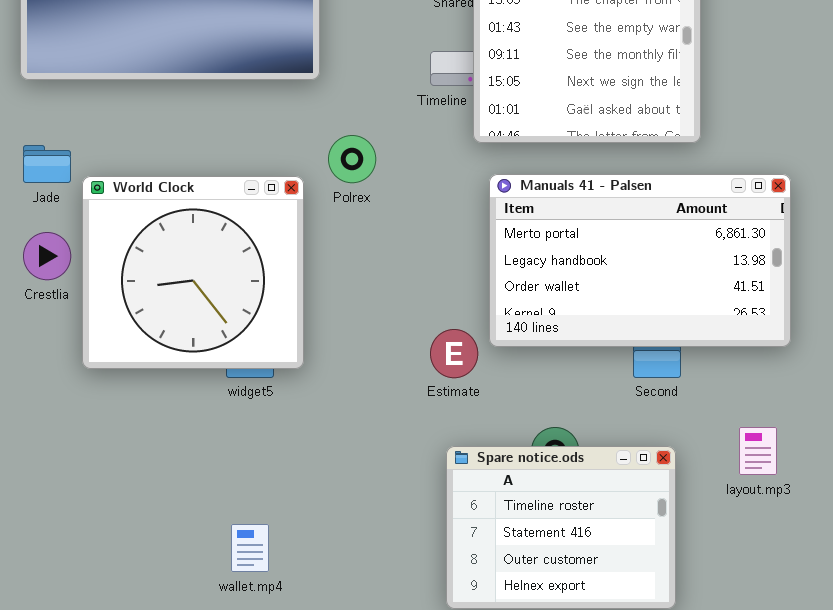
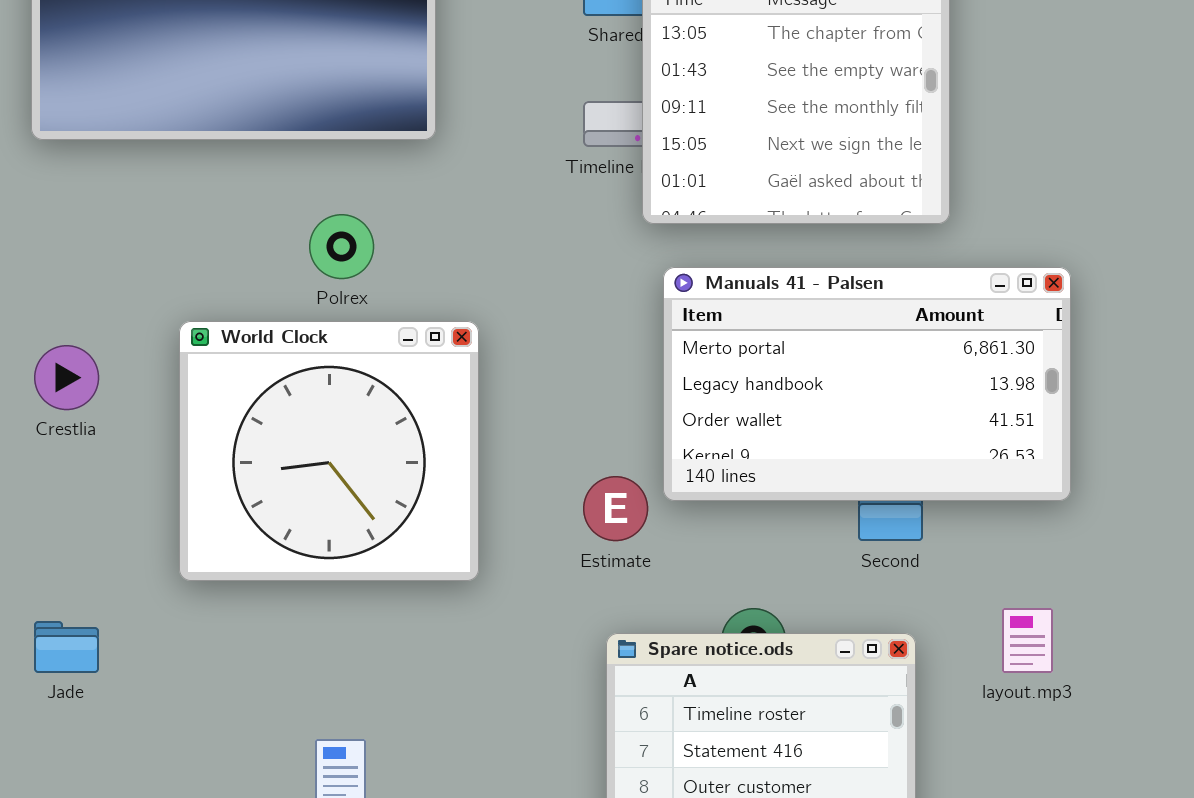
Polrex: [328,135,376,183] -> [309,214,374,279], moved
Jade: [23,145,71,183] -> [34,621,99,673], moved
World Clock: [82,176,304,369] -> [179,321,479,581], moved

